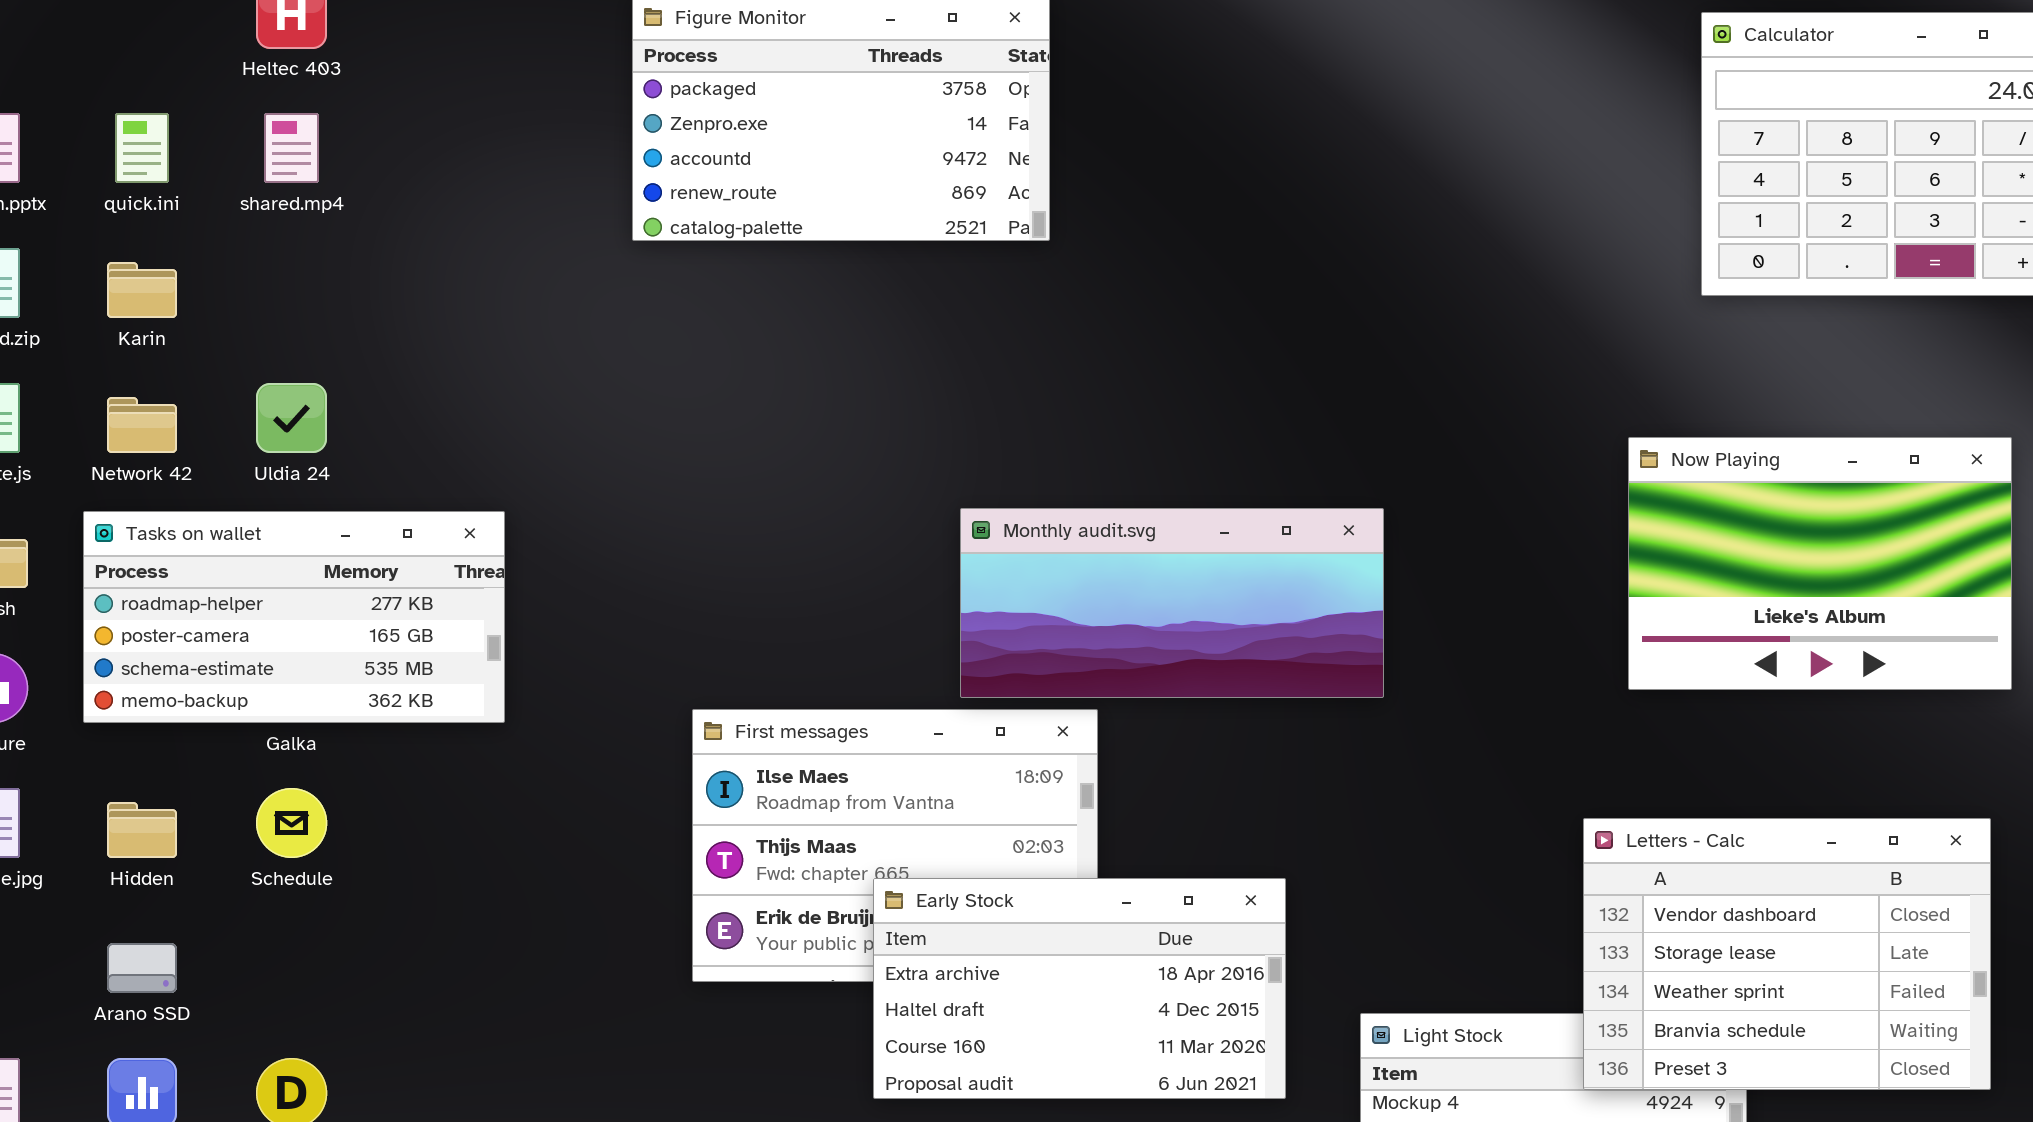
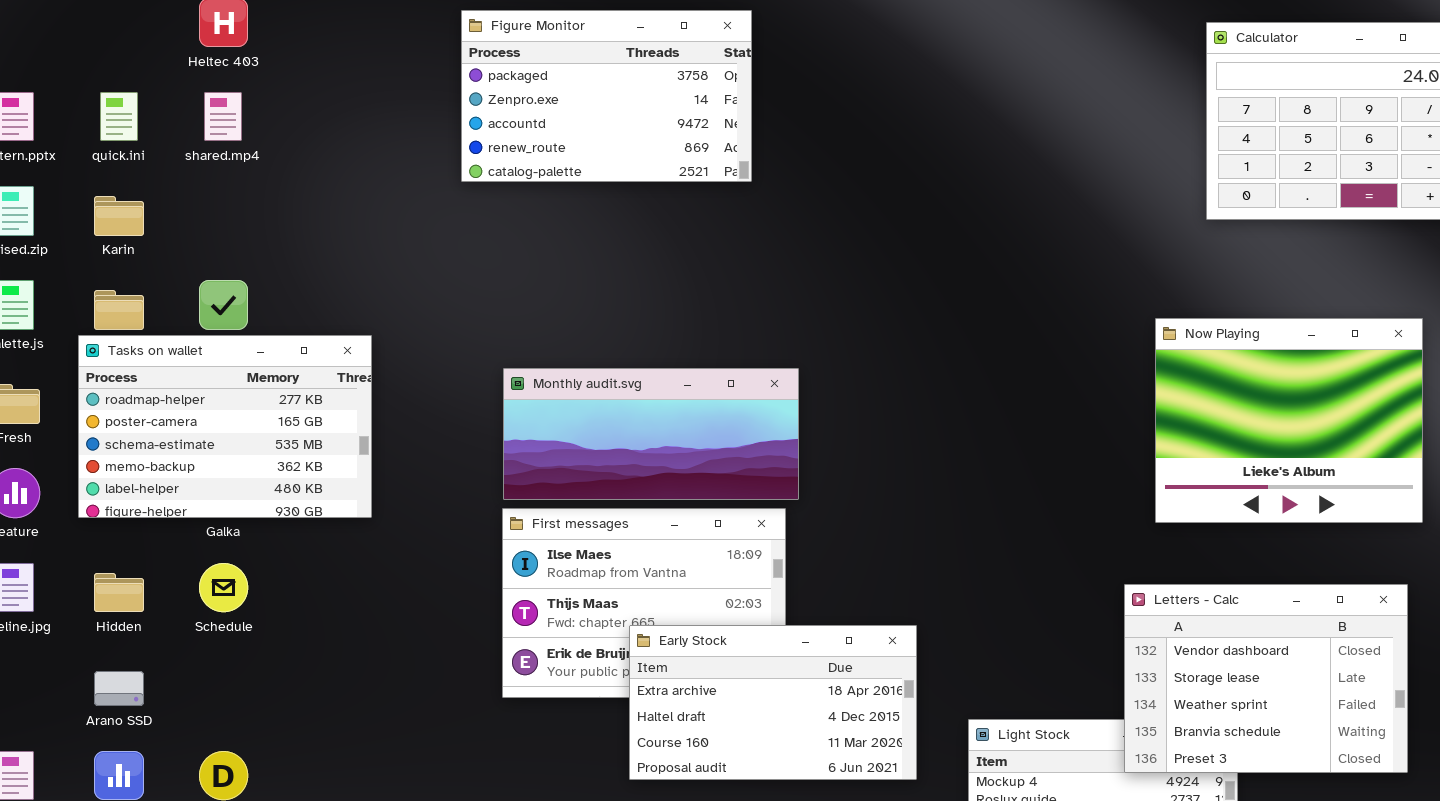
Now Playing: [1628,437,2012,690] -> [1155,318,1423,523], resized
Monthly audit.svg: [960,508,1384,698] -> [503,368,799,500], moved
Tasks on wallet: [83,511,505,723] -> [78,335,372,518], resized

